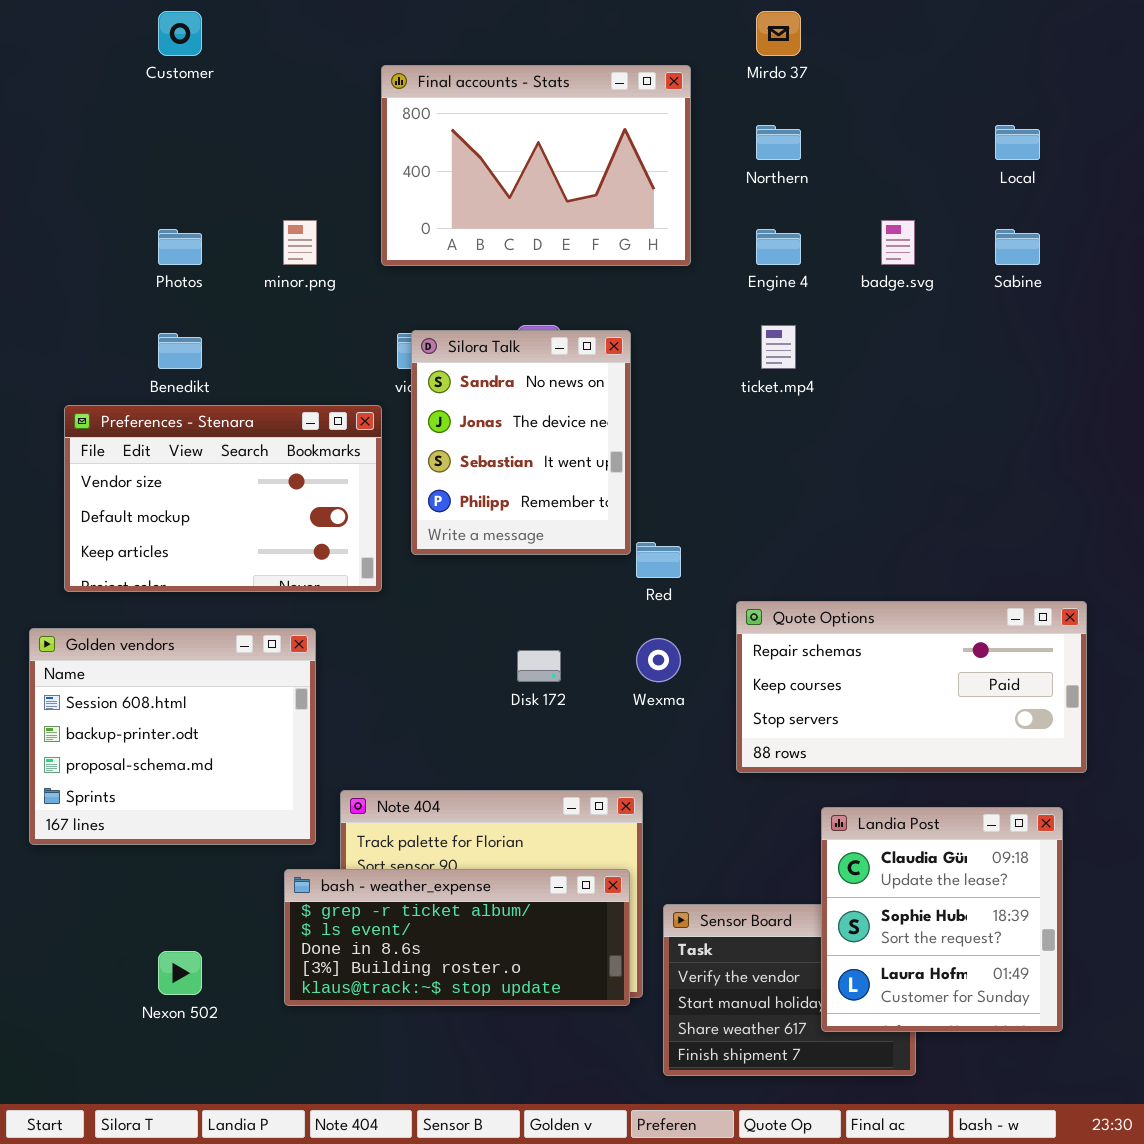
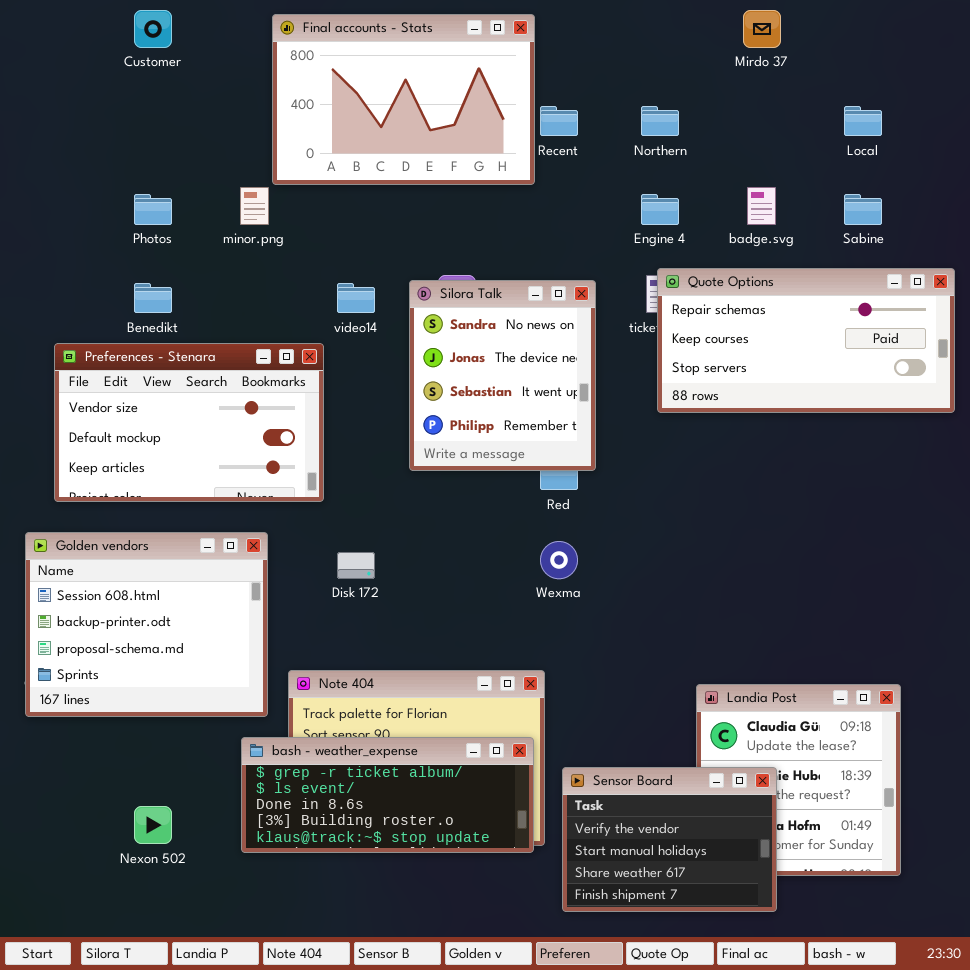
Mirdo 37: [756,11,801,56] -> [743,10,781,48], moved
Final accounts - Stats: [381,65,691,266] -> [272,14,535,185], moved
Silora Talk: [411,330,631,555] -> [409,280,596,471], moved
Quote Options: [736,601,1087,773] -> [657,268,955,413], moved
Disk 172: [517,650,561,682] -> [337,552,375,579], moved
Sensor Board: [663,904,916,1076] -> [562,767,777,912], raised

